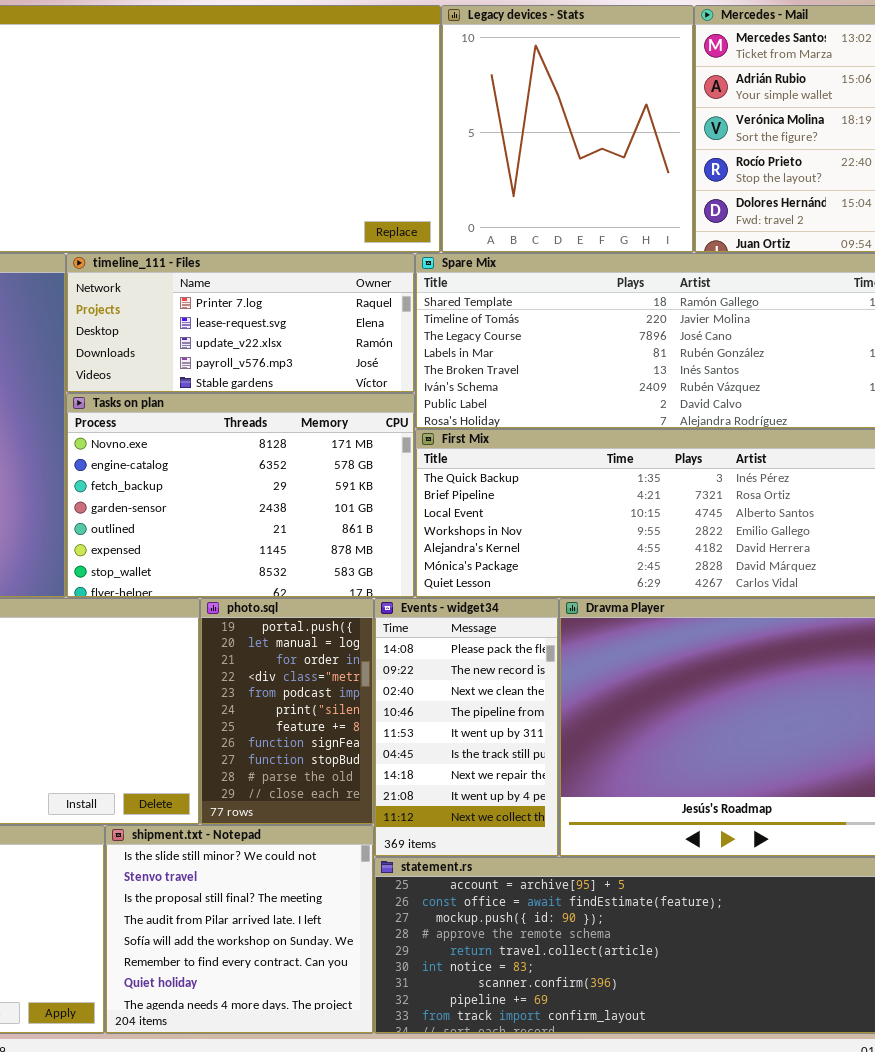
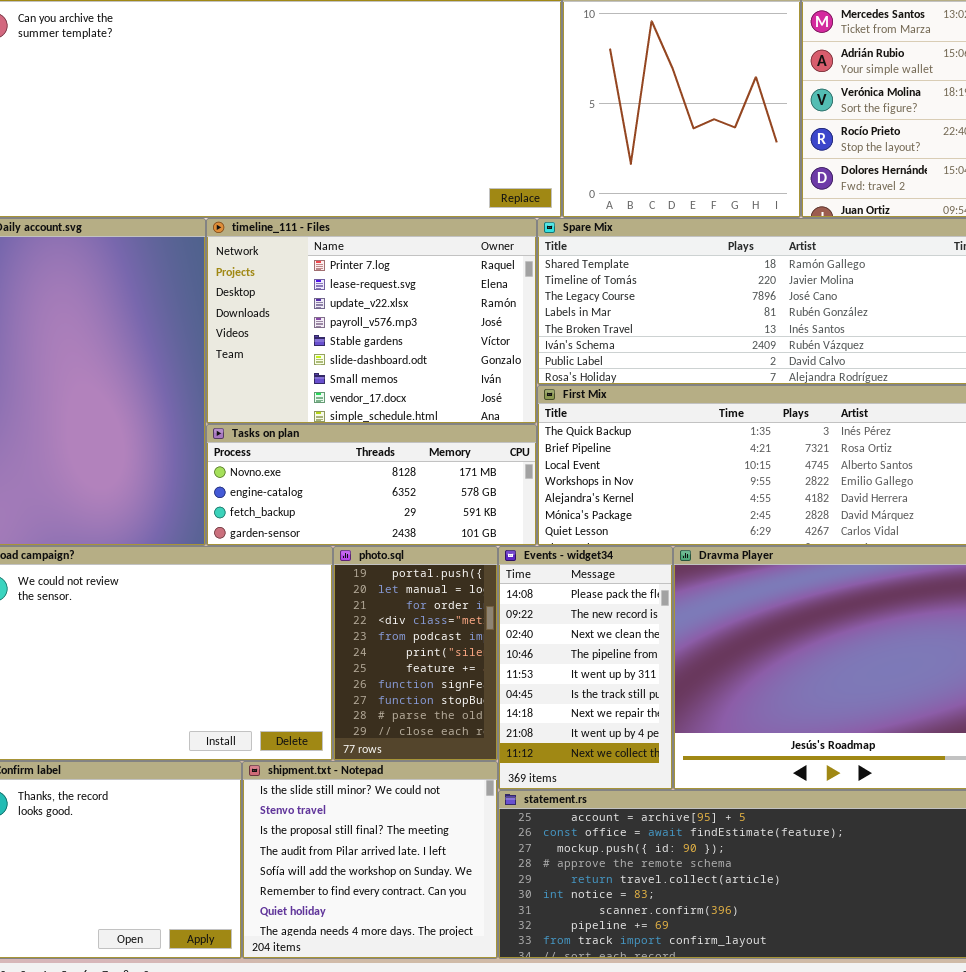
timeline_111 - Files: [66,253,415,393] -> [206,218,537,424], resized
Tasks on plan: [66,393,415,598] -> [206,424,537,546], resized

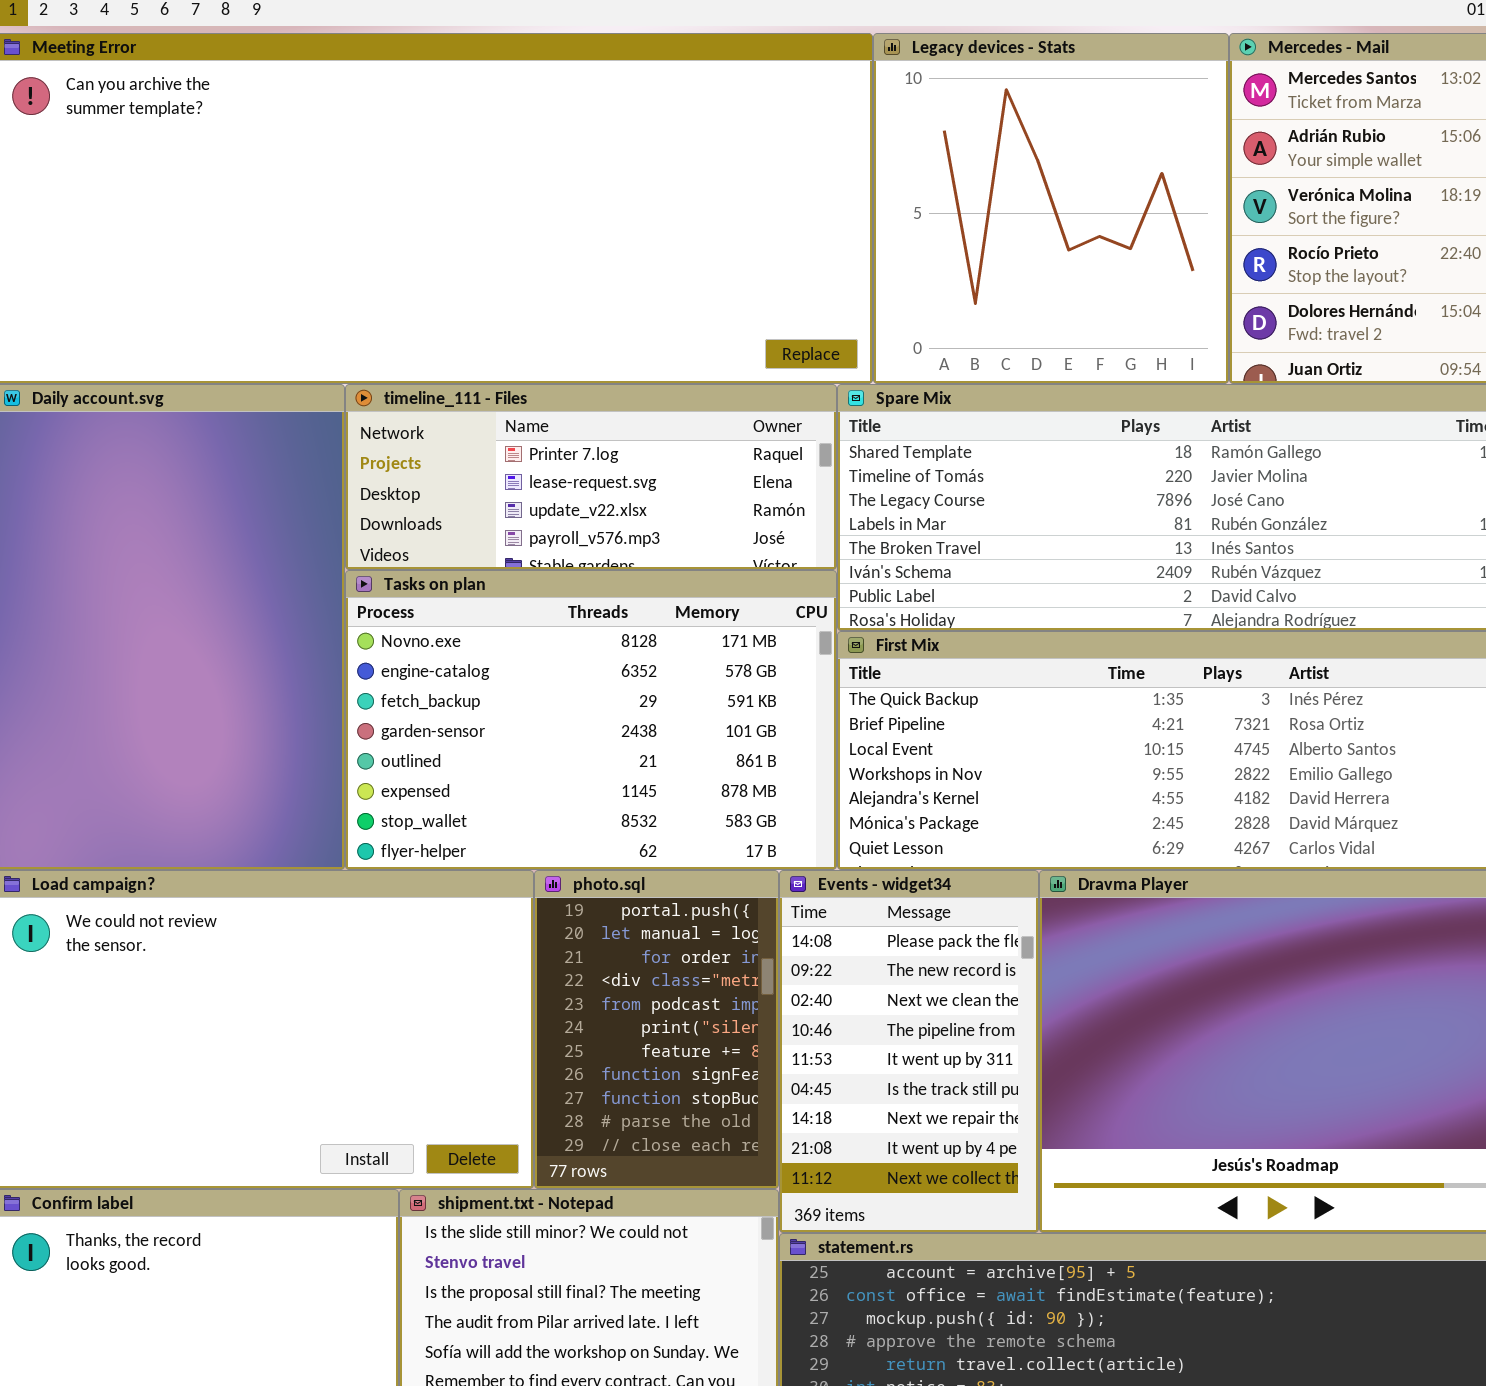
timeline_111 - Files: [206,218,537,424] -> [345,384,837,570], resized
Tasks on plan: [206,424,537,546] -> [345,570,837,870], resized

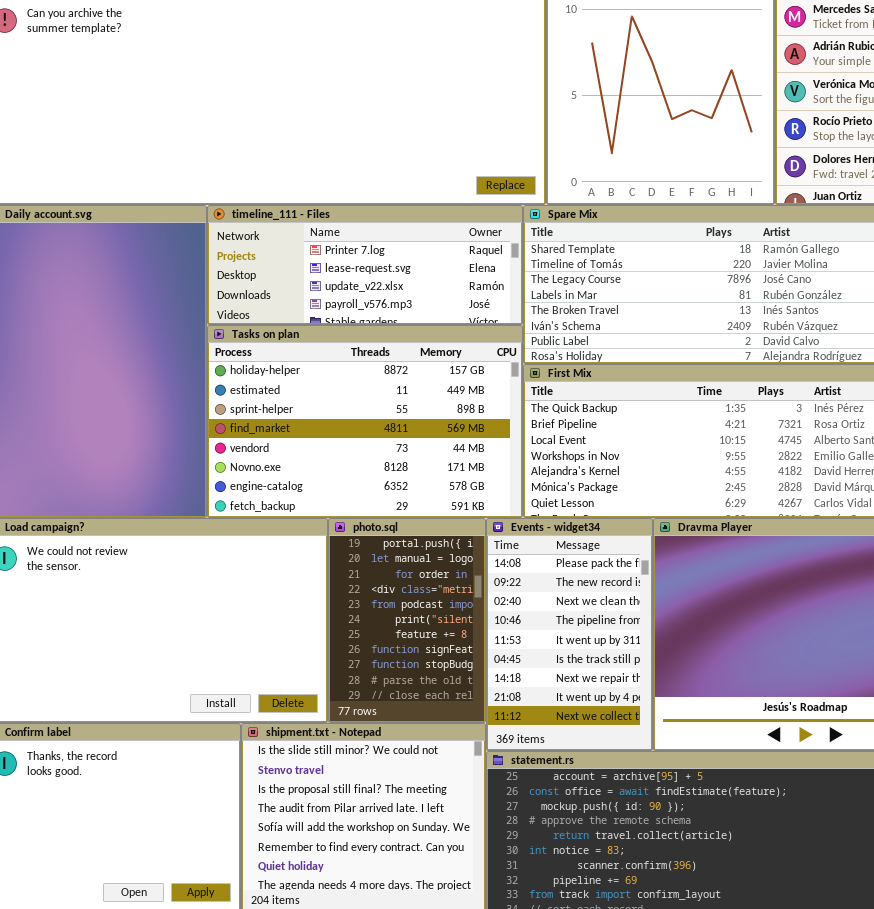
Tasks on plan: [345,570,837,870] -> [207,325,523,518], scrolled up 5 rows

